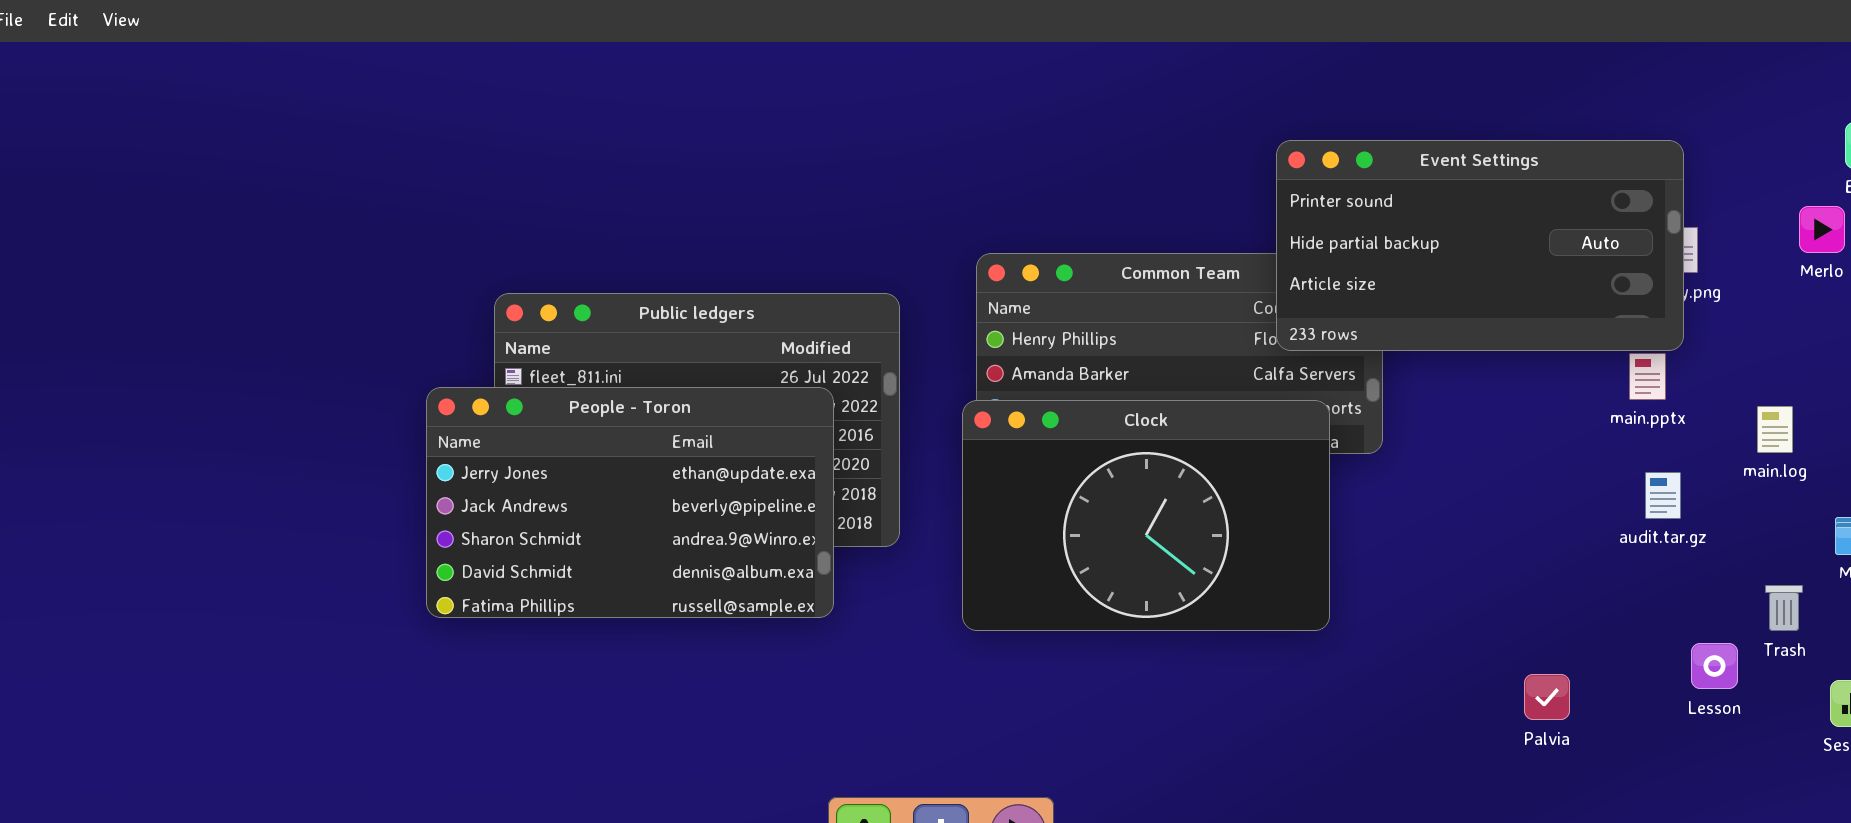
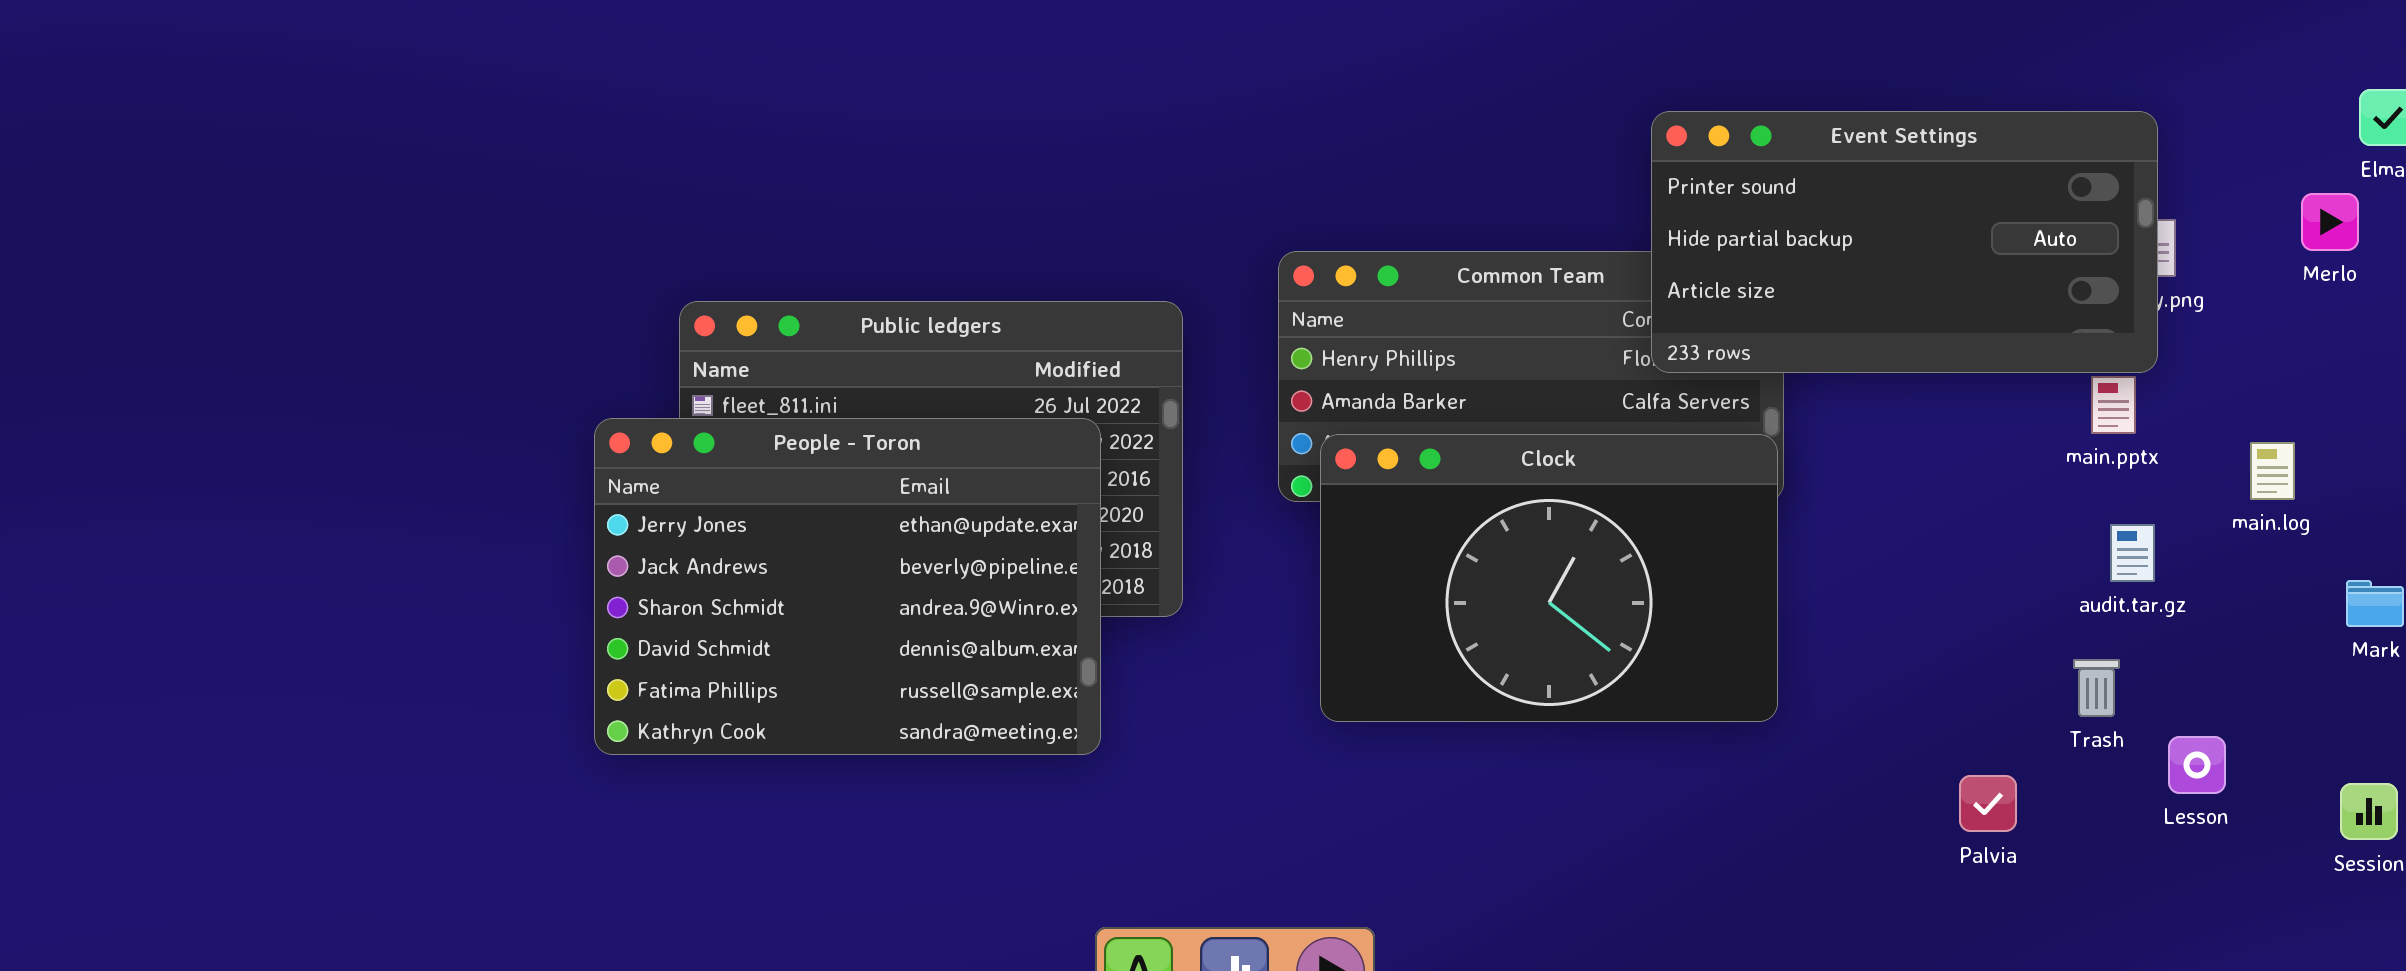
People - Toron: [426,387,834,618] -> [594,418,1101,755], resized
Clock: [962,400,1330,631] -> [1320,434,1778,722], moved
Trash: [1765,585,1803,631] -> [2073,659,2120,717], moved

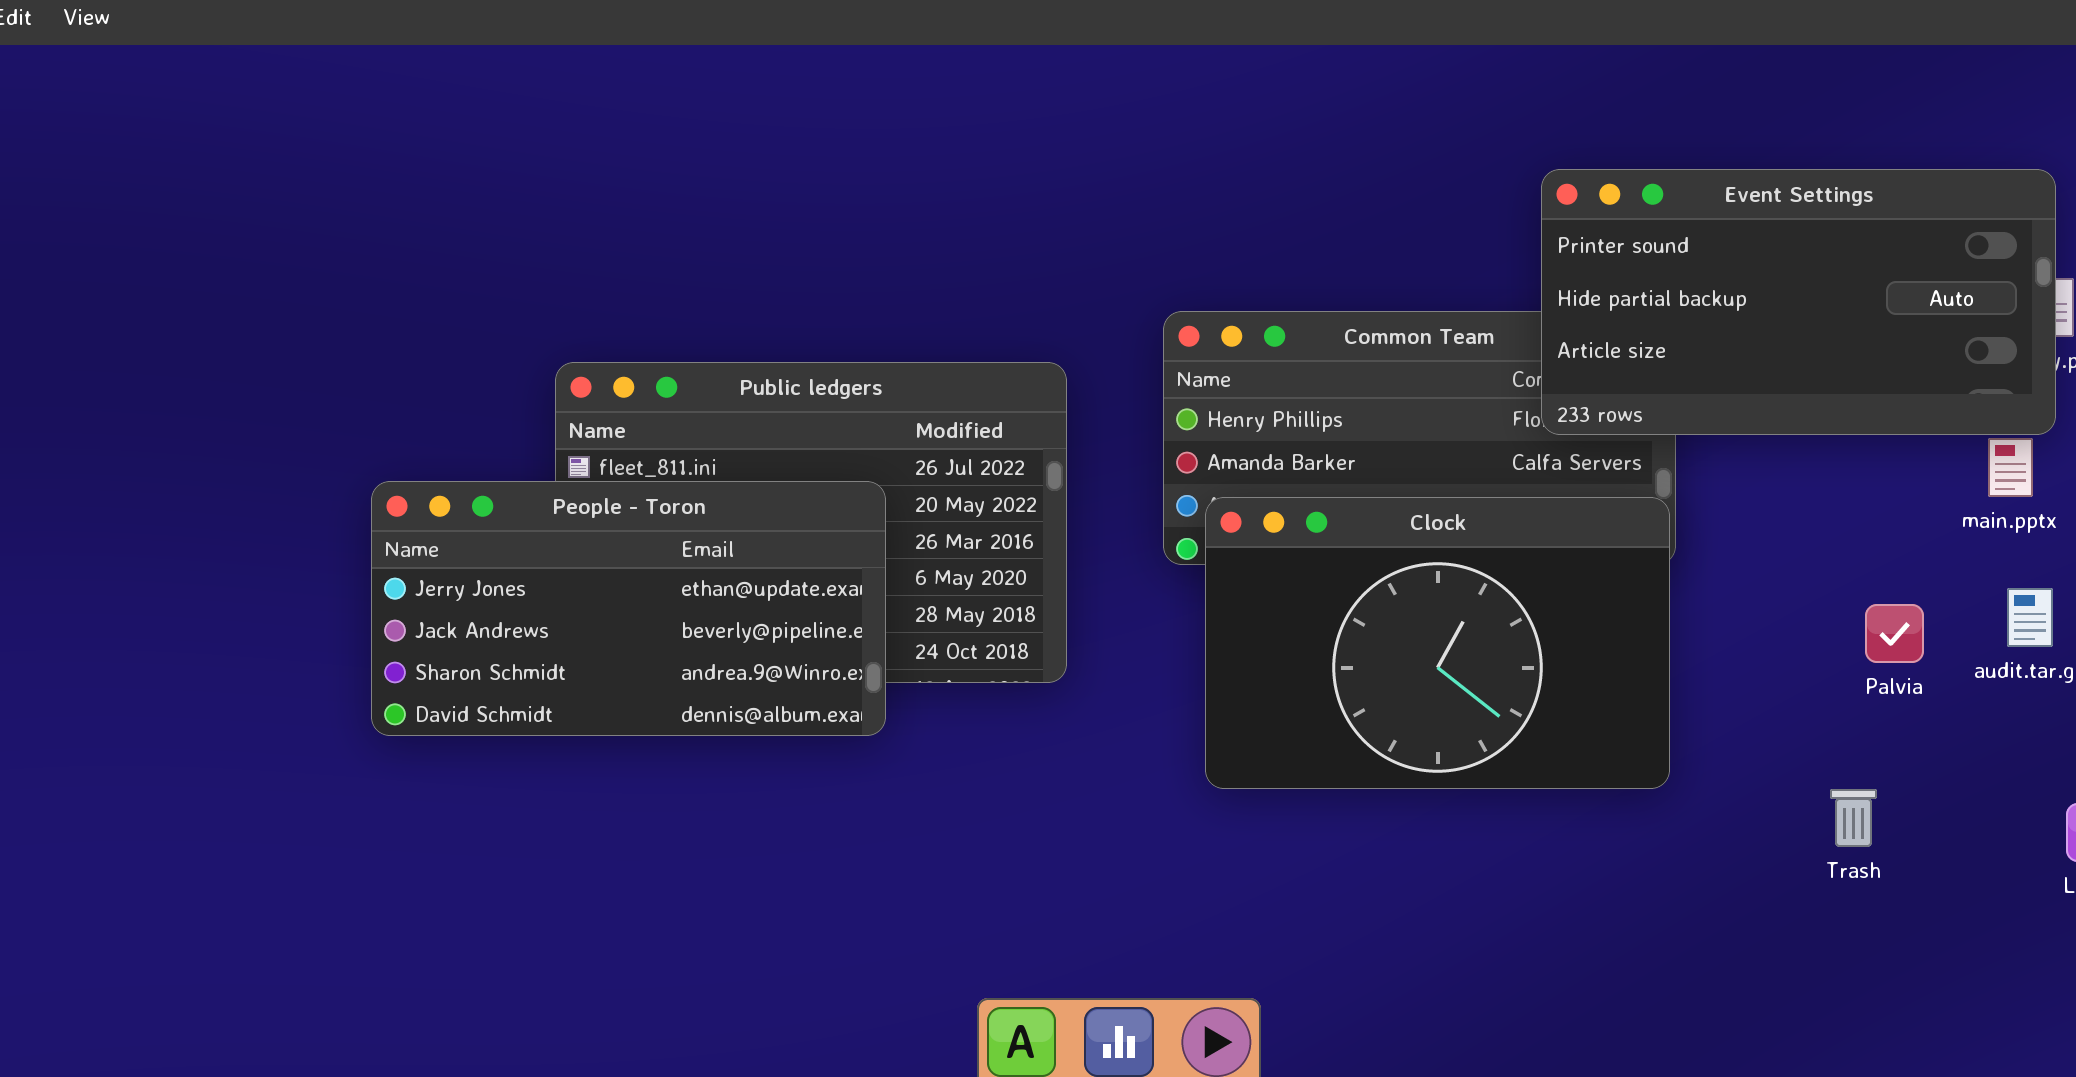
People - Toron: [594,418,1101,755] -> [371,481,886,736], moved, resized
Trash: [2073,659,2120,717] -> [1830,789,1877,847], moved
Palvia: [1959,775,2017,832] -> [1865,604,1924,663], moved

